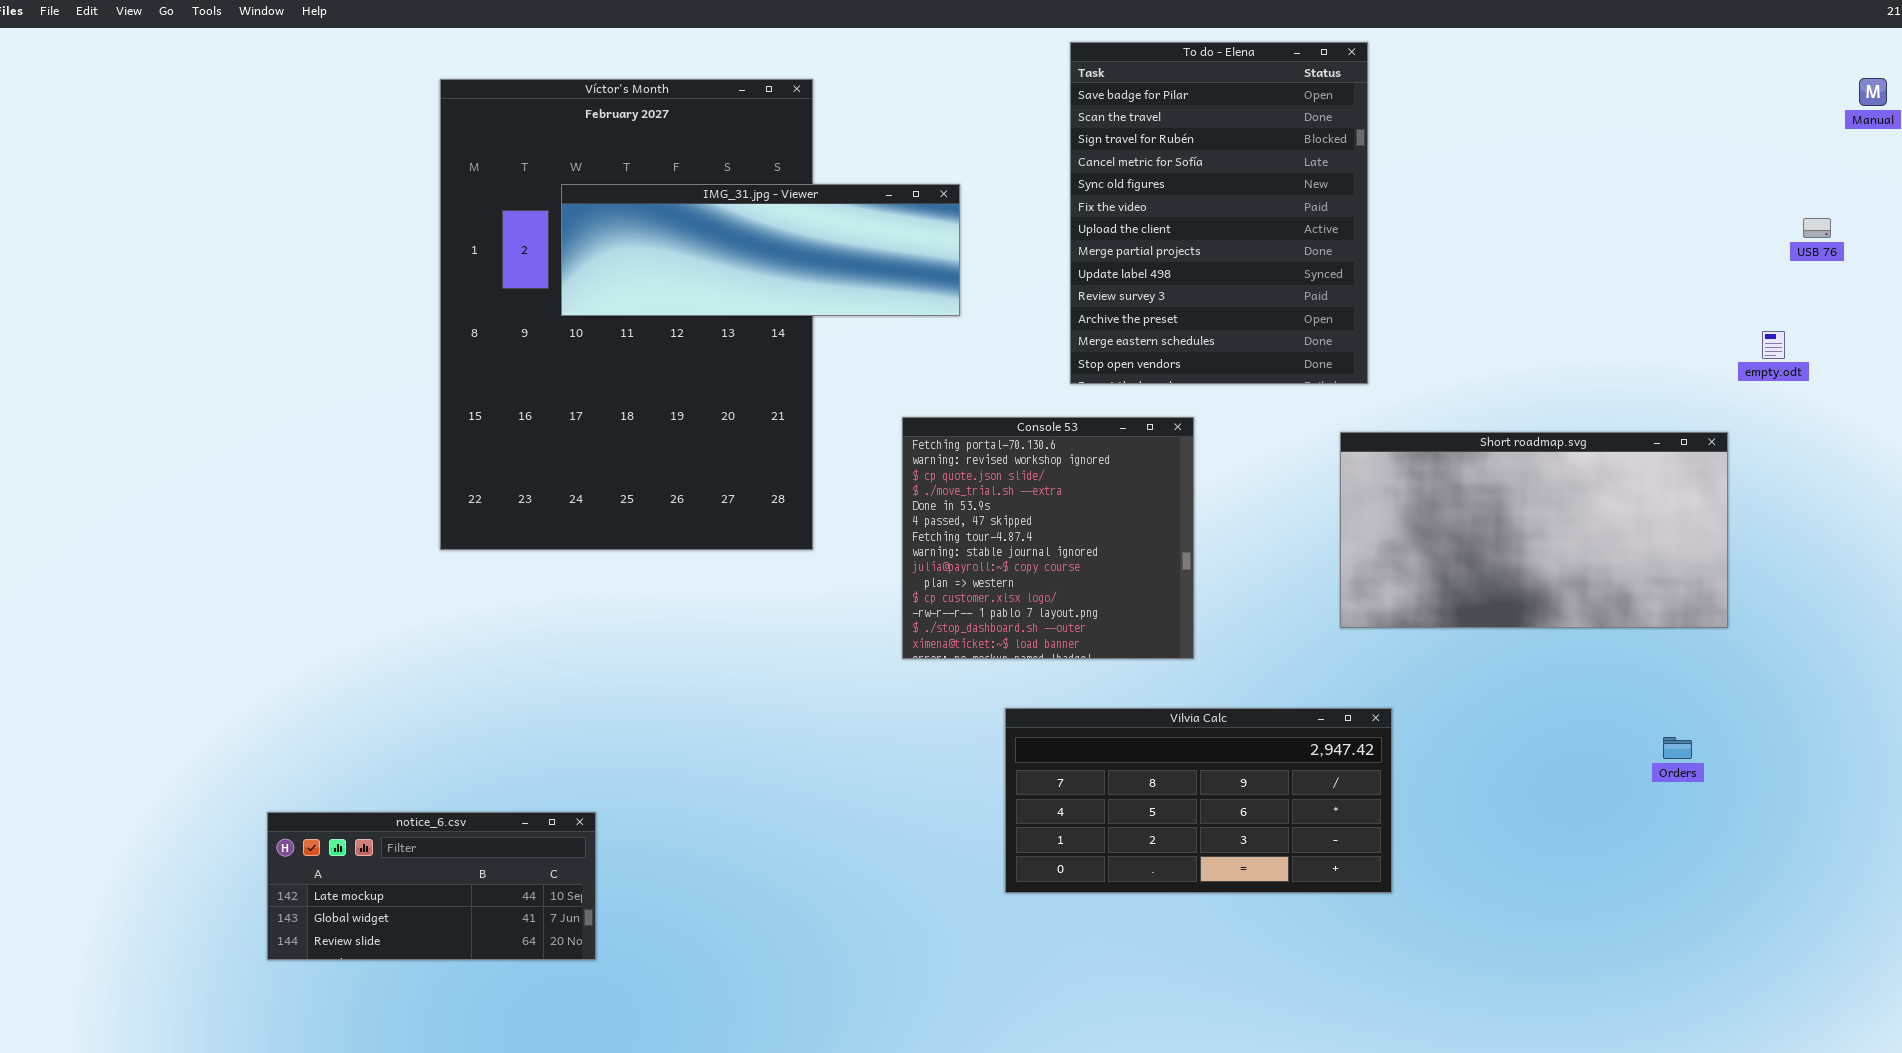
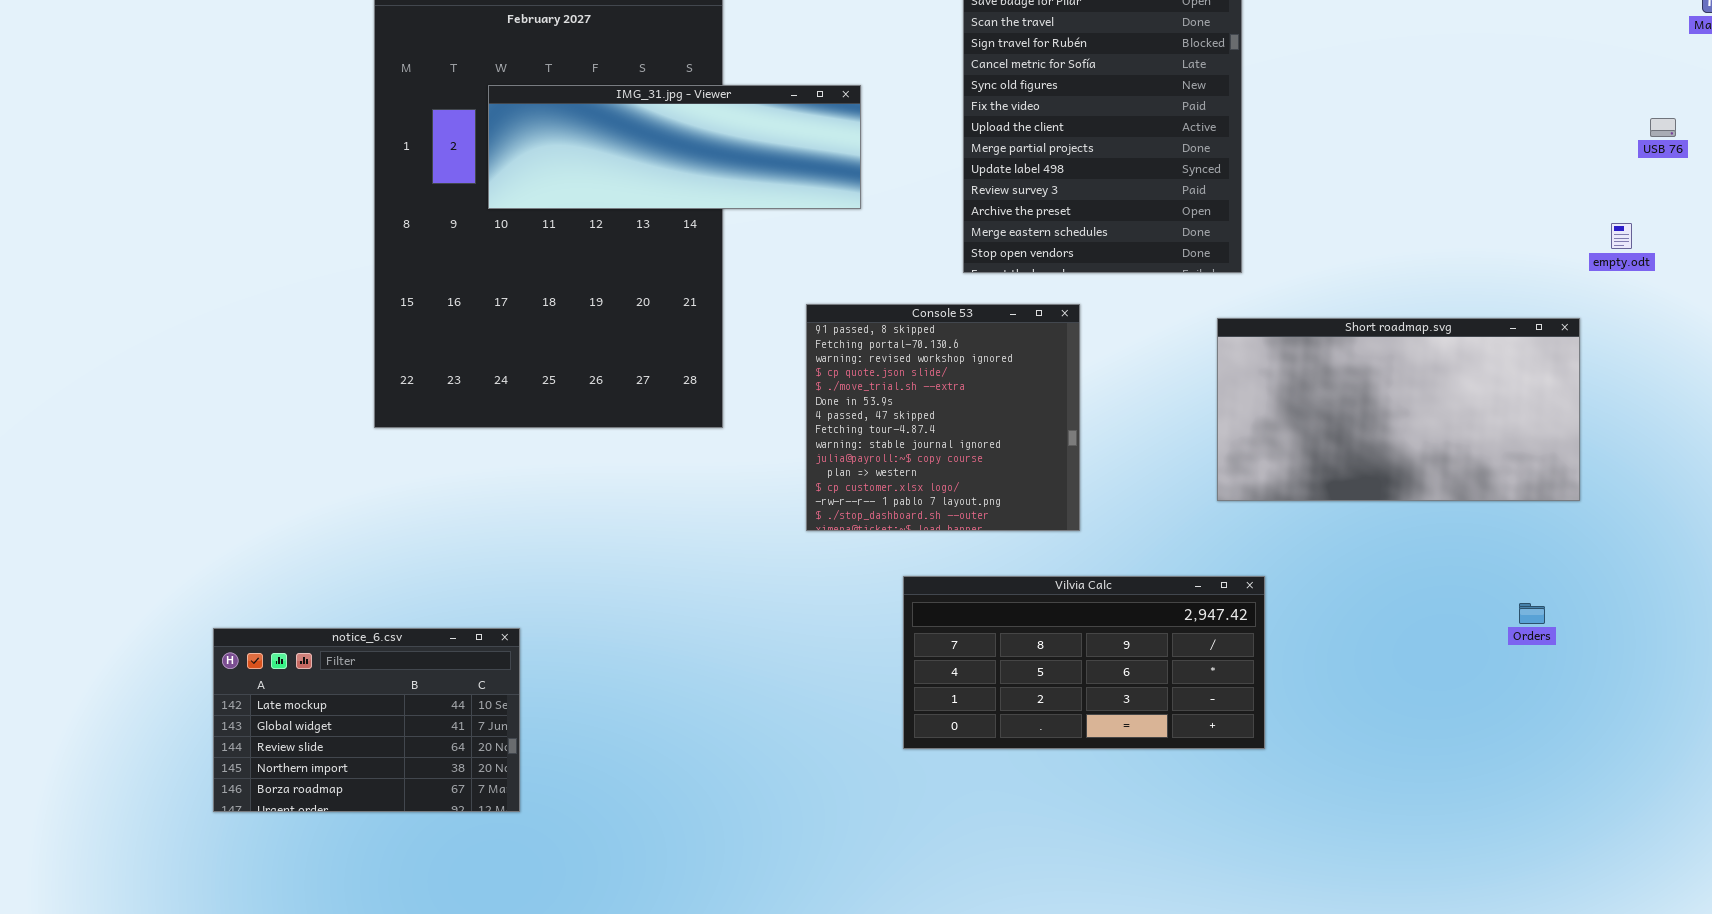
Console 53: [902,417,1194,659] -> [806,304,1080,531], scrolled up 1 row
notice_6.csv: [267,812,596,960] -> [213,628,520,812], resized

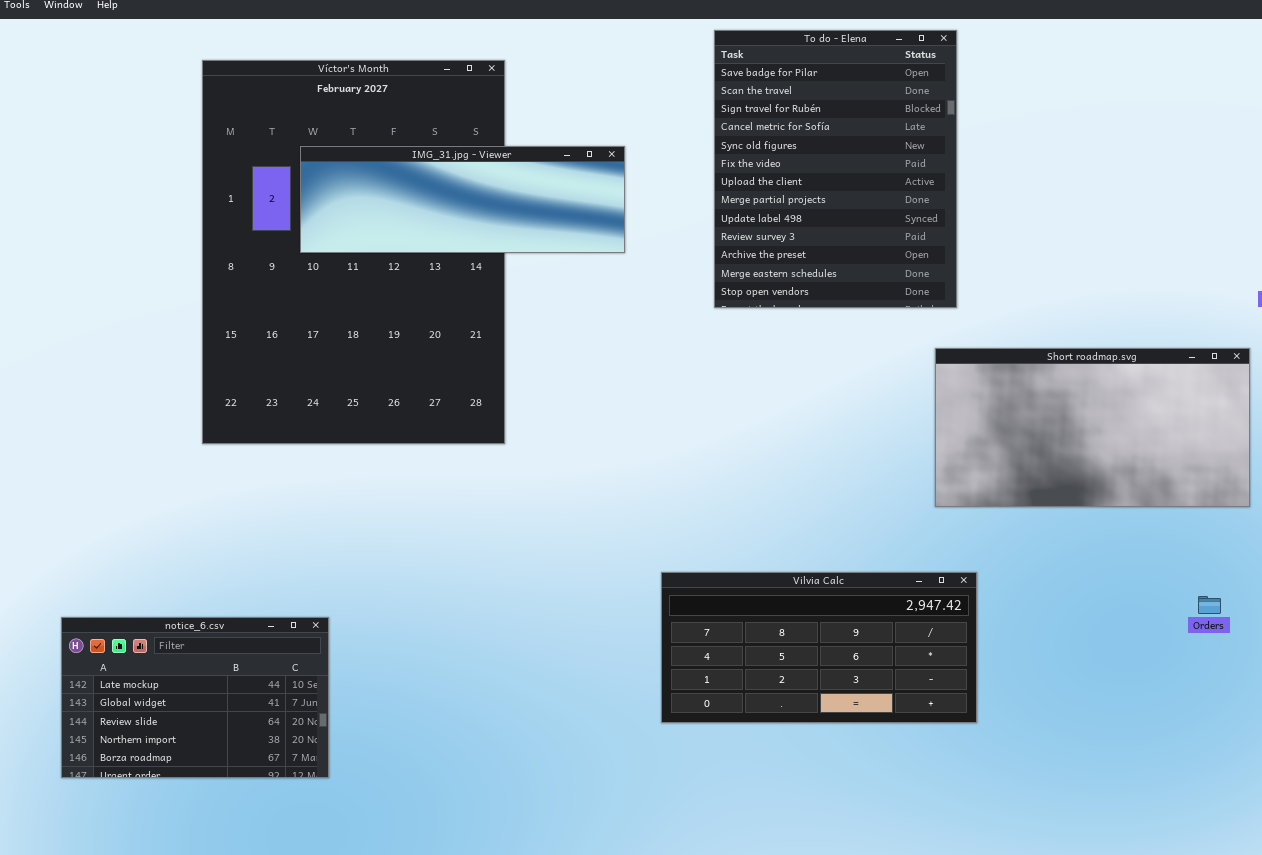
Console 53: [806,304,1080,531] -> none, closed

